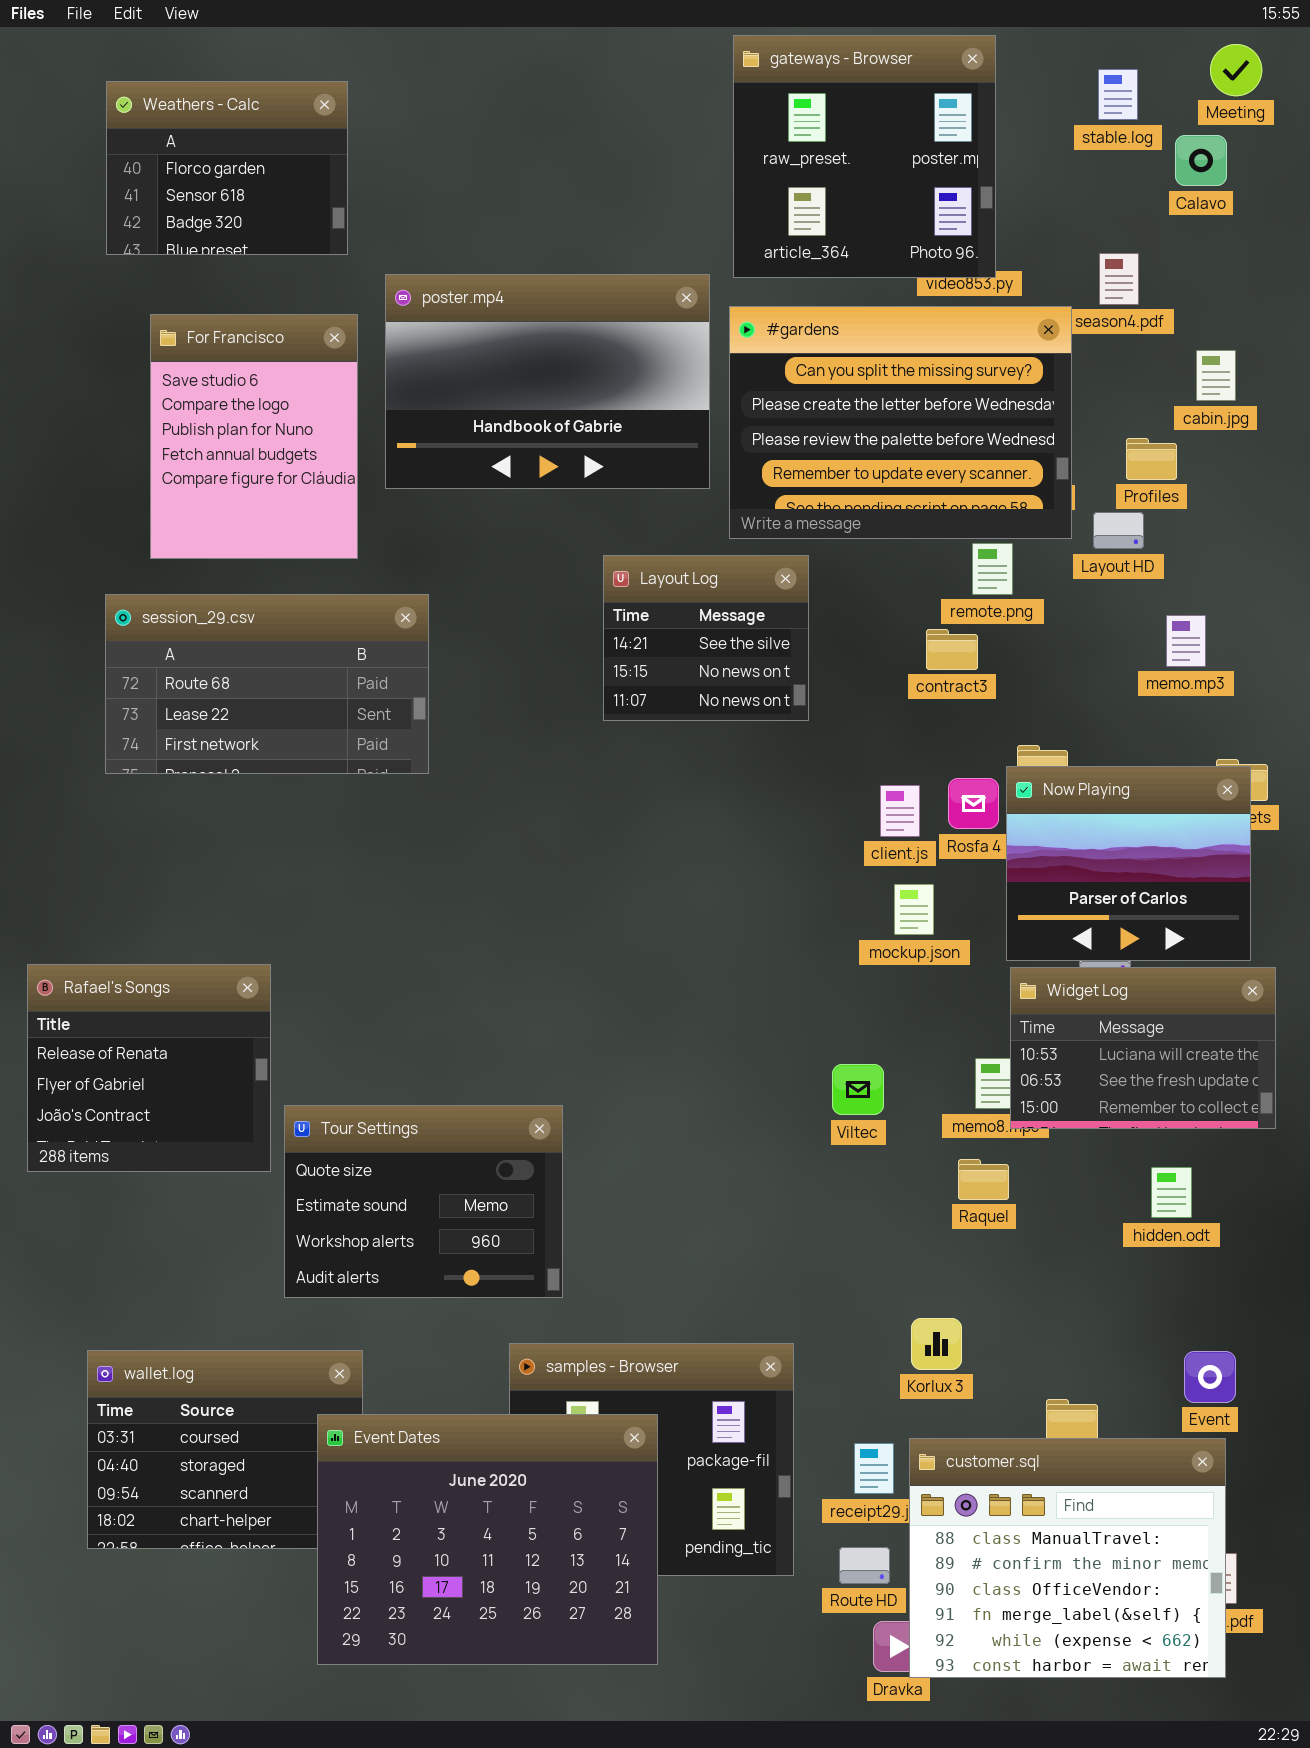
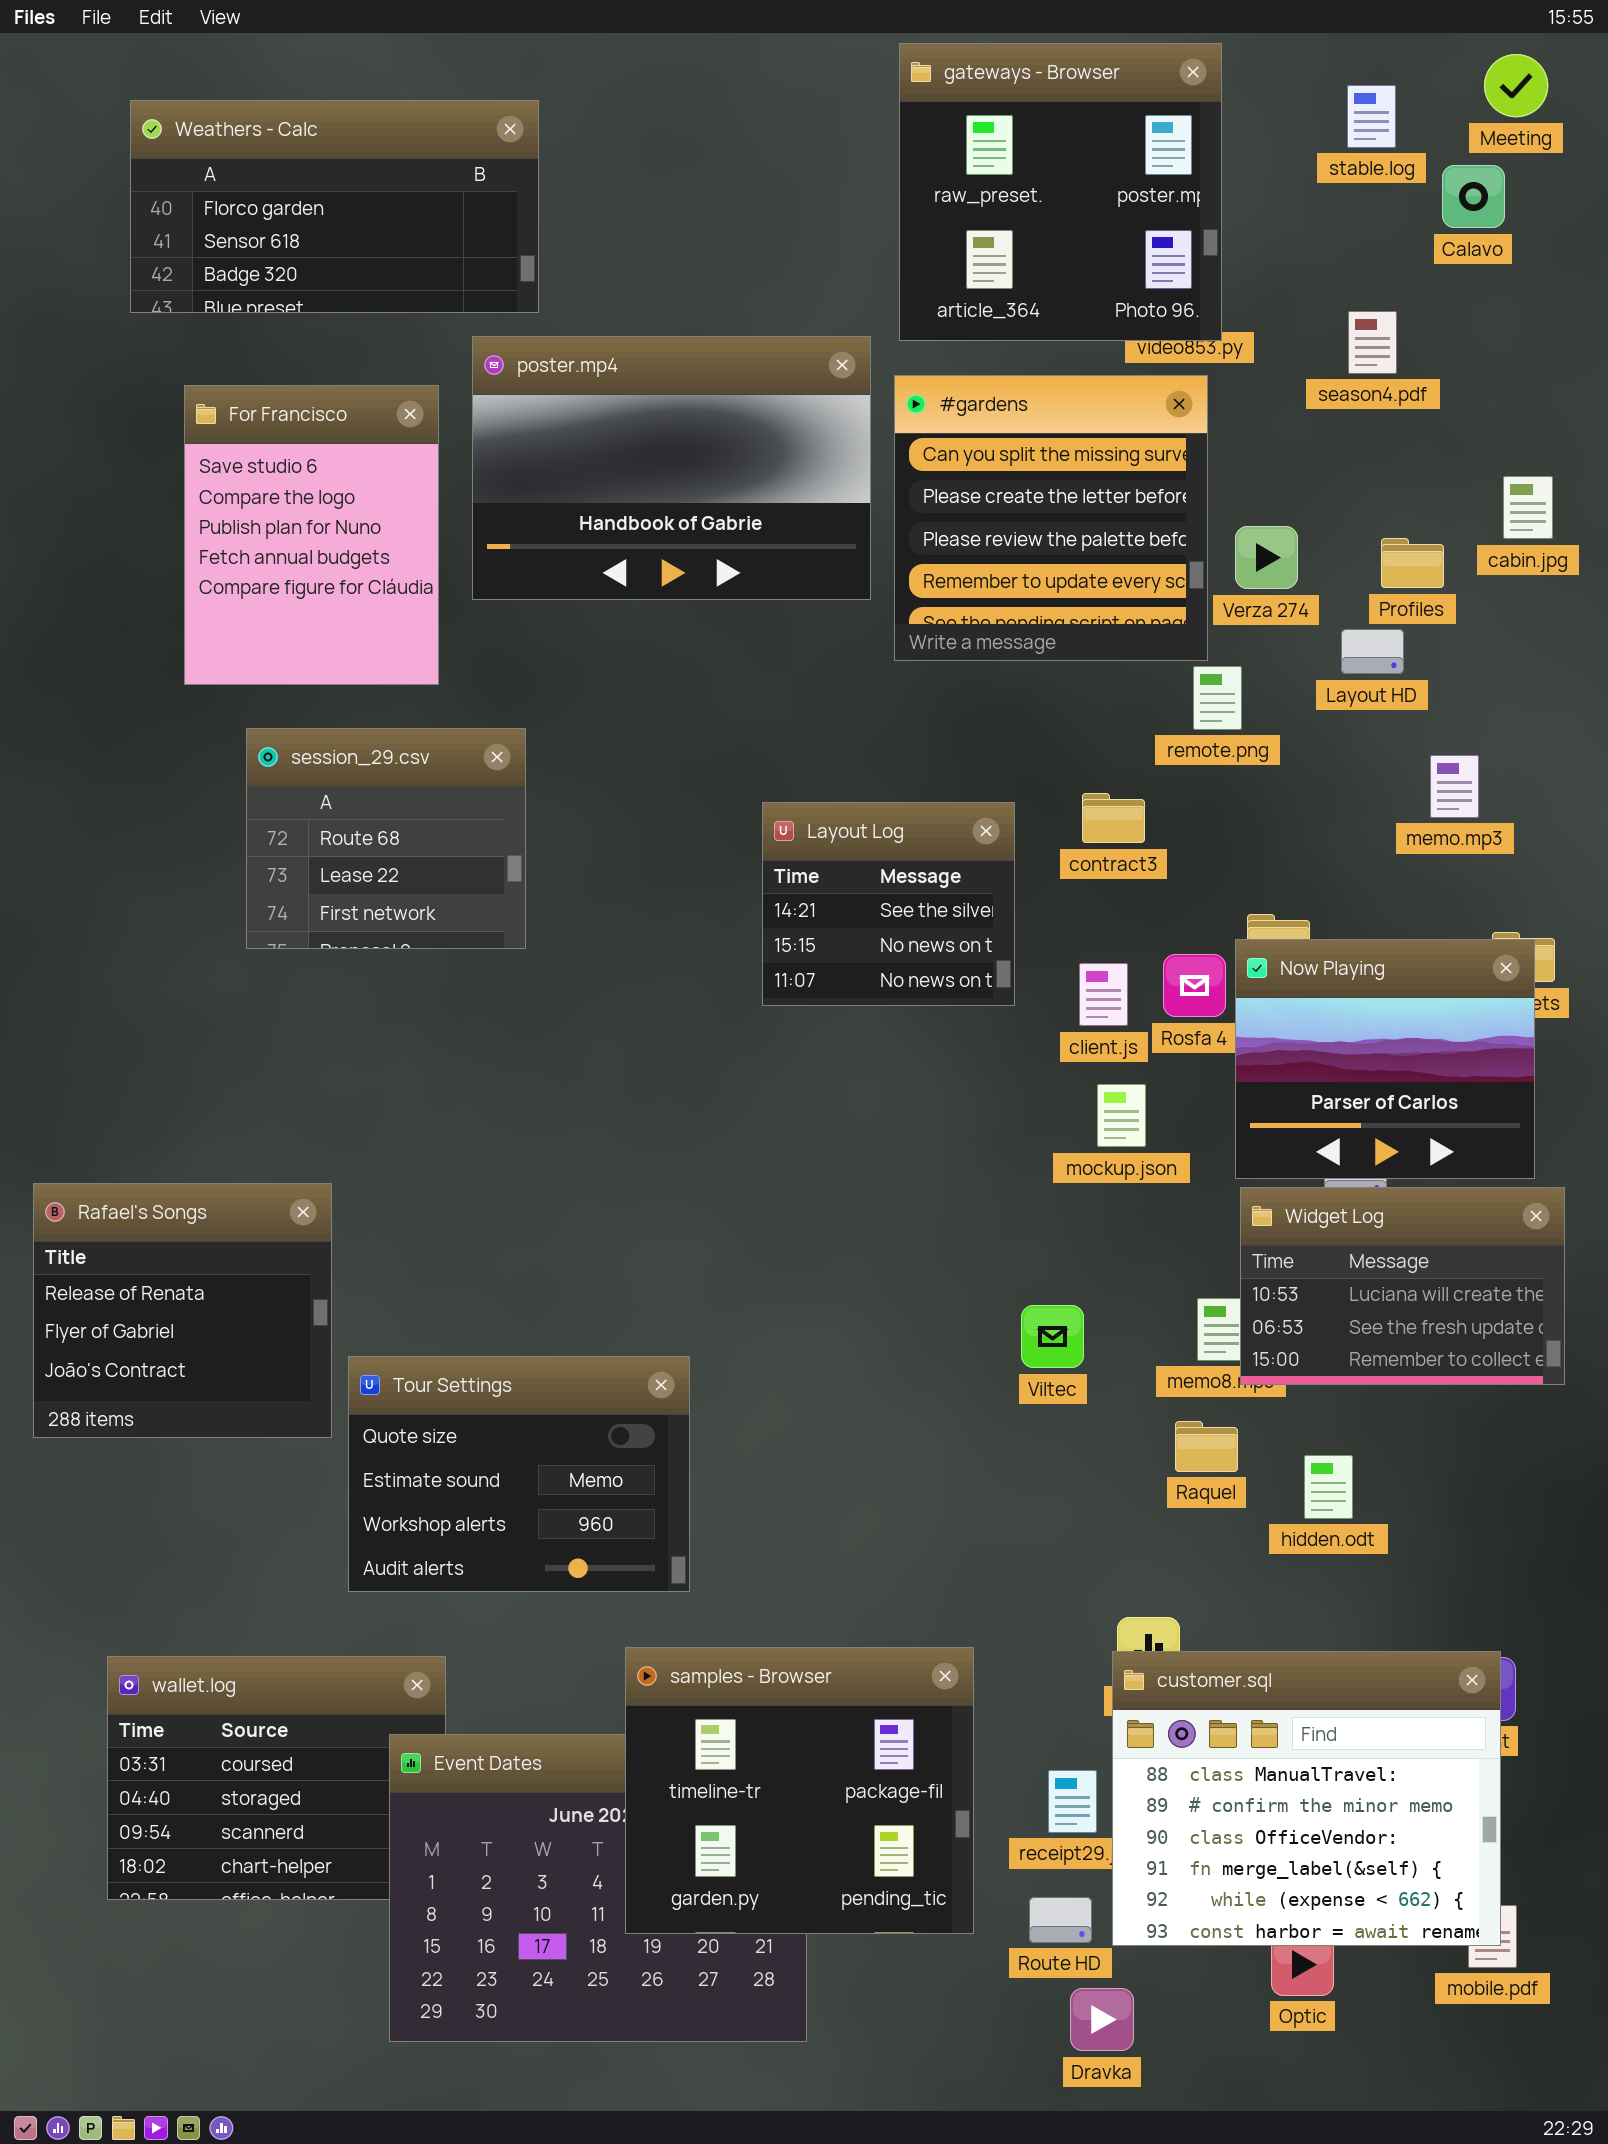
Weathers - Calc: [106,81,348,255] -> [130,100,539,313], resized
#gardens: [729,306,1072,539] -> [894,375,1208,661], resized
cabin.jpg: [1196,350,1236,401] -> [1503,476,1553,539], moved
Layout Log: [603,555,809,721] -> [762,802,1015,1006], moved
session_29.csv: [105,594,429,774] -> [246,728,526,949], resized
contract3: [926,629,978,670] -> [1082,793,1145,843], moved
hidden.odt: [1151,1167,1192,1218] -> [1304,1455,1353,1519], moved
samples - Browser: [509,1343,794,1576] -> [625,1647,974,1934], raised
customer.sql: [909,1438,1226,1678] -> [1112,1651,1501,1946], moved

